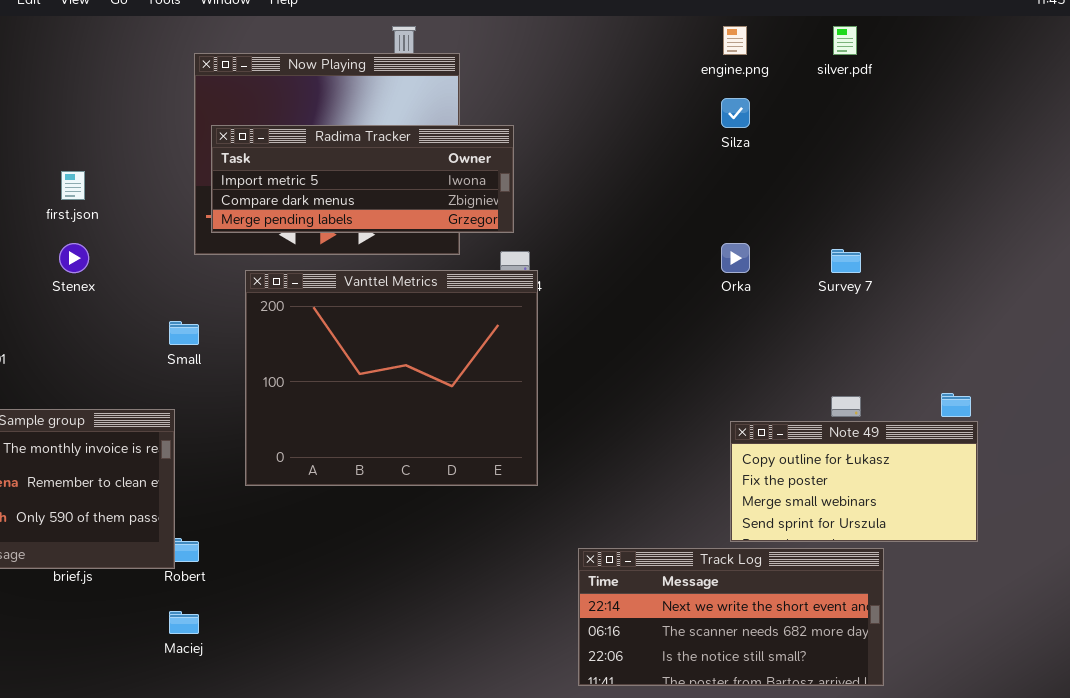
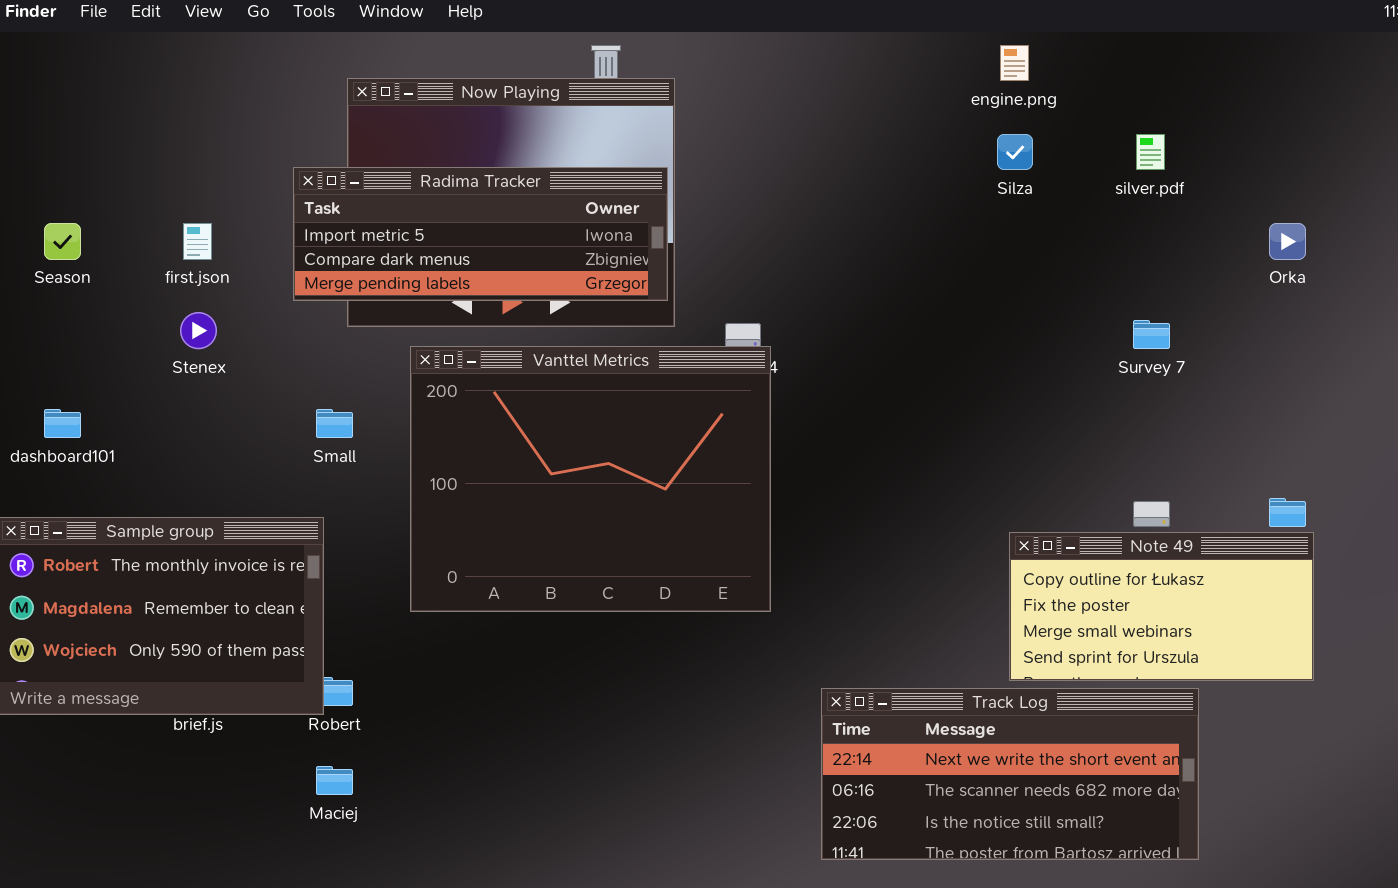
silver.pdf: [833,26,857,55] -> [1136,134,1165,170], moved
Radima Tracker: [211,125,514,233] -> [293,167,668,301], moved
Orka: [721,243,750,273] -> [1269,223,1306,260], moved

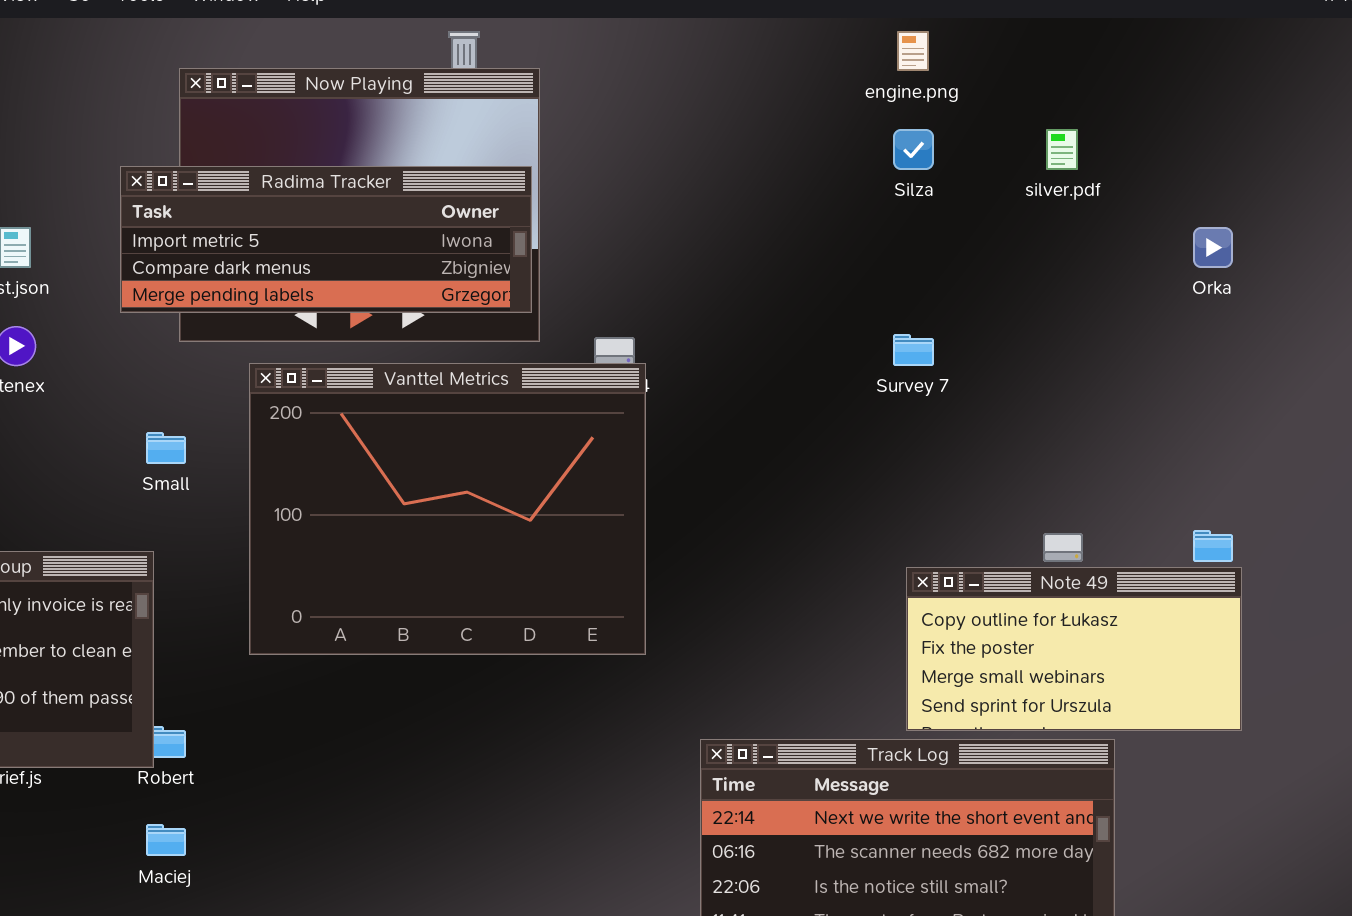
Survey 7: [1133,320,1170,349] -> [893,334,934,366], moved

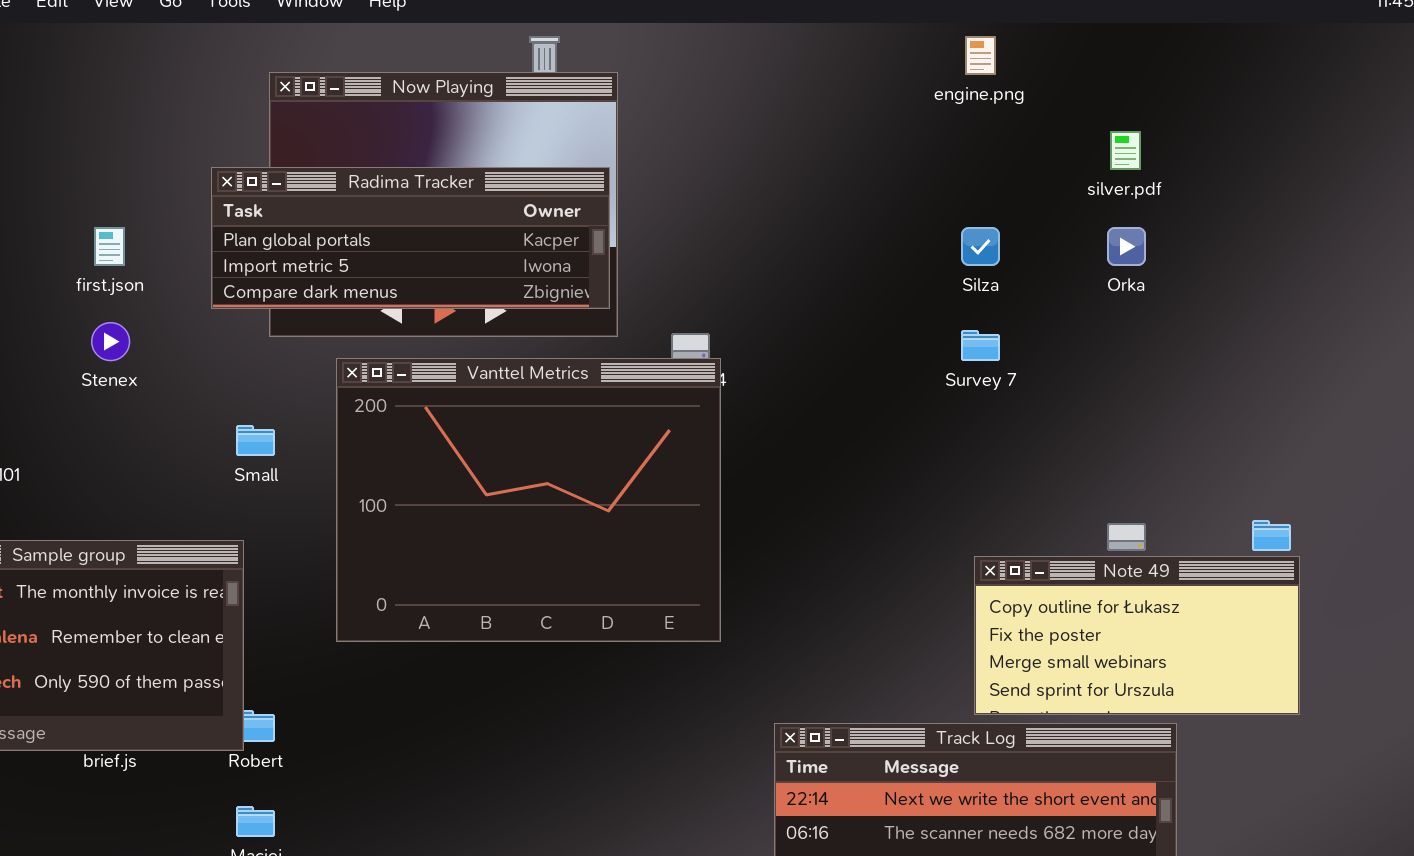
Silza: [893,129,934,170] -> [961,227,1000,266], moved
Radima Tracker: [120,166,532,313] -> [211,167,610,309], scrolled up 1 row
Orka: [1193,227,1233,268] -> [1107,227,1146,266], moved

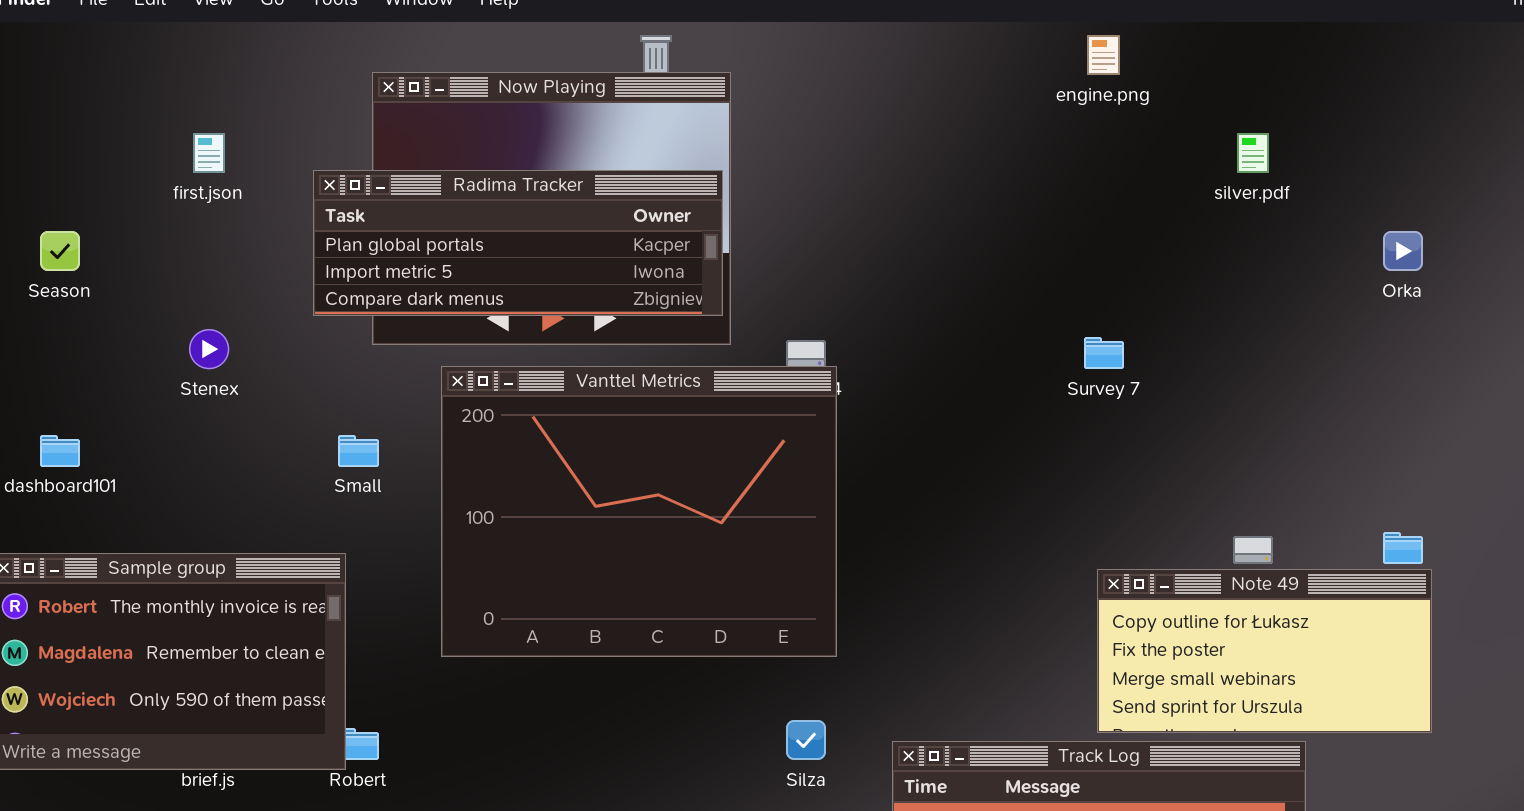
first.json: [94,227,125,266] -> [193,133,225,173], moved
Silza: [961,227,1000,266] -> [786,720,826,760], moved
Orka: [1107,227,1146,266] -> [1383,231,1423,271], moved

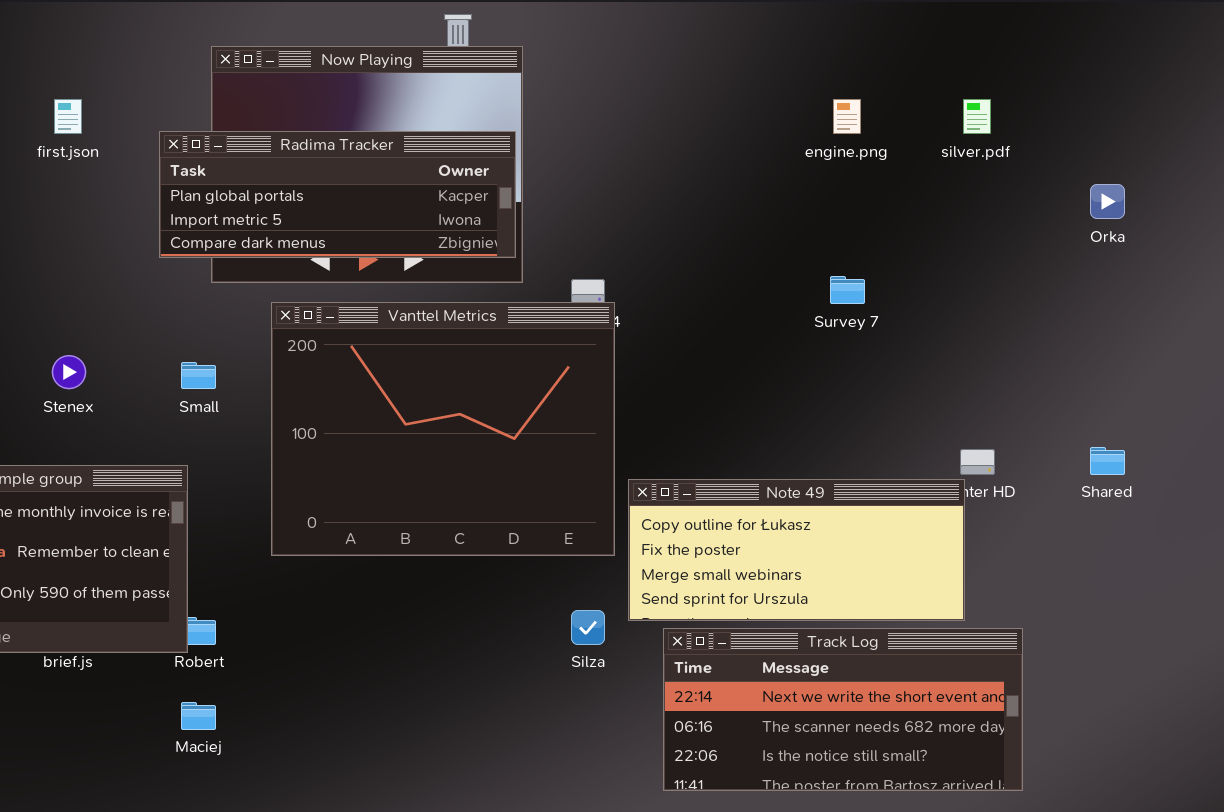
engine.png: [1087,35,1120,75] -> [833,99,861,134], moved
Stenex: [189,329,229,369] -> [52,355,86,389], moved
Note 49: [1097,569,1432,733] -> [628,479,965,621], moved, resized

